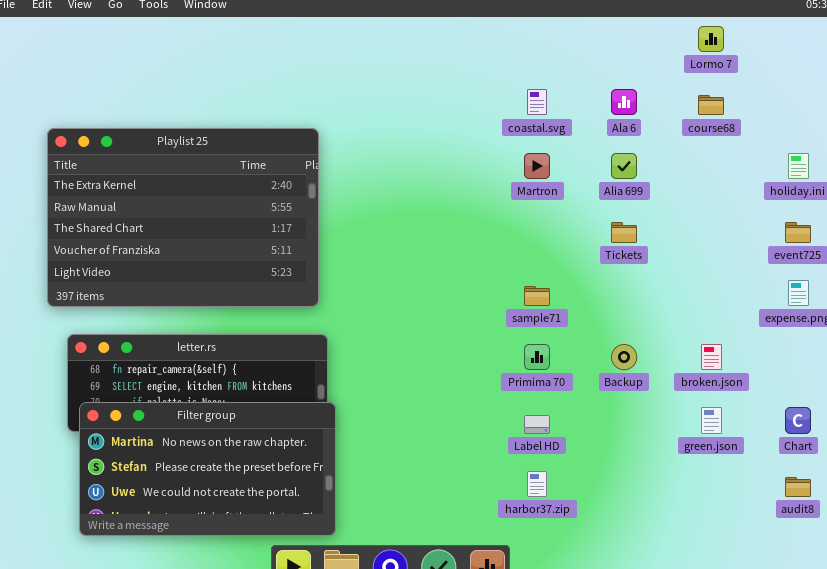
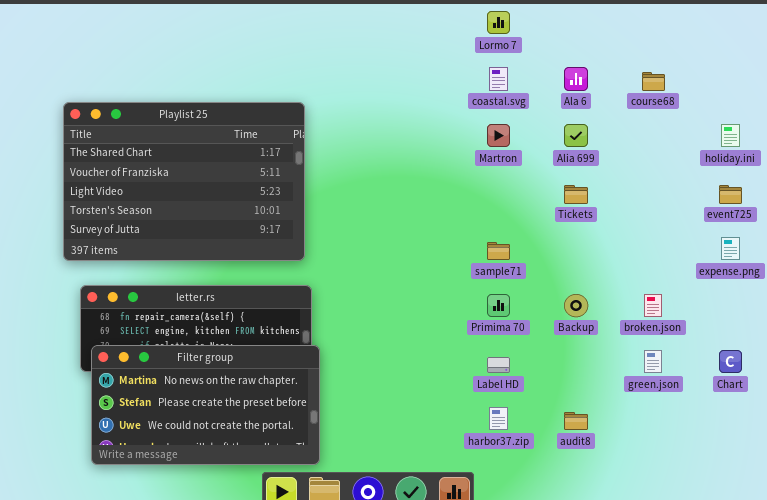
Lormo 7: [698,26,724,52] -> [487,11,510,34], moved
Playlist 25: [47,128,319,307] -> [63,102,305,261], scrolled down 2 rows
audit8: [785,477,811,497] -> [564,412,588,430], moved

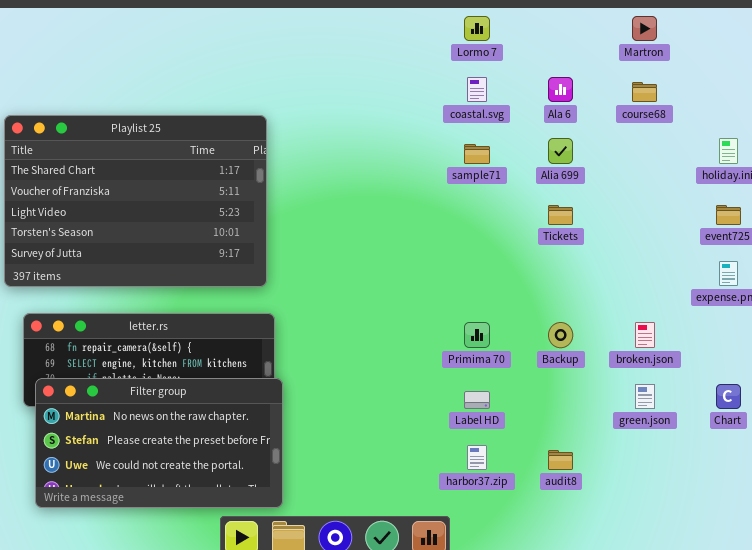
Martron: [487,124,510,147] -> [632,16,657,41], moved
sample71: [487,242,510,260] -> [464,144,490,164], moved

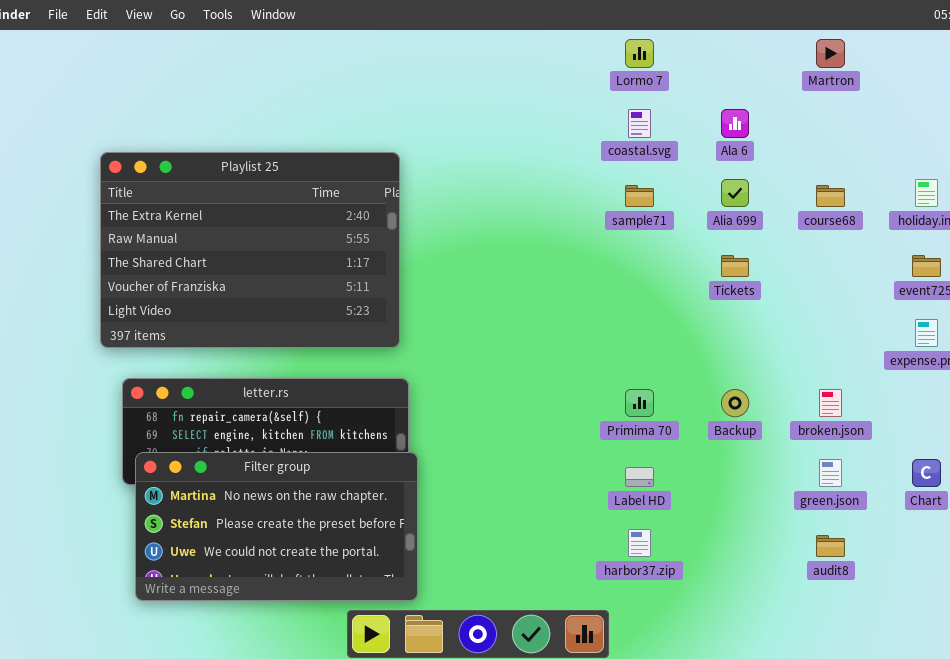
course68: [632,82,657,102] -> [816,185,845,207], moved
Playlist 25: [4,115,267,287] -> [100,152,400,348], scrolled up 2 rows
audit8: [548,450,573,470] -> [816,535,845,557], moved

